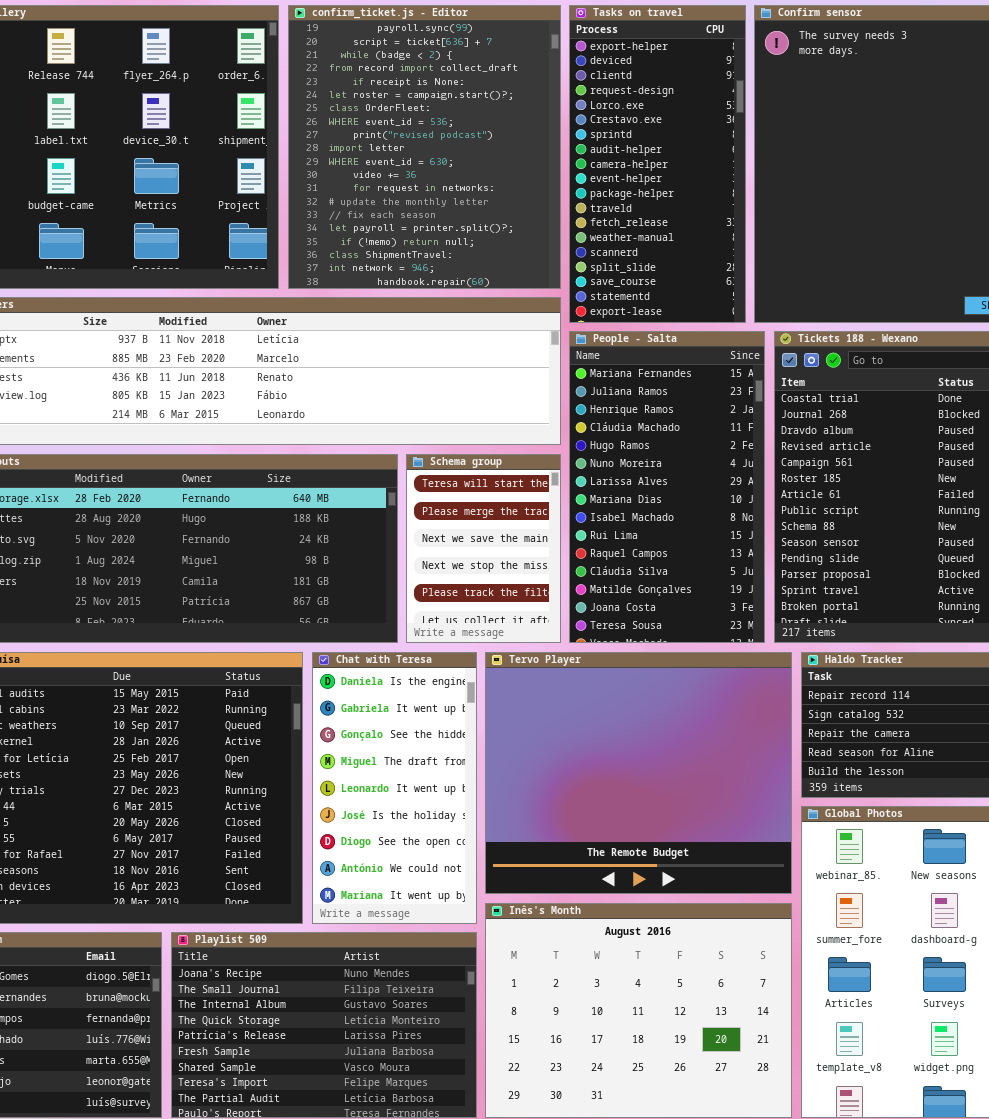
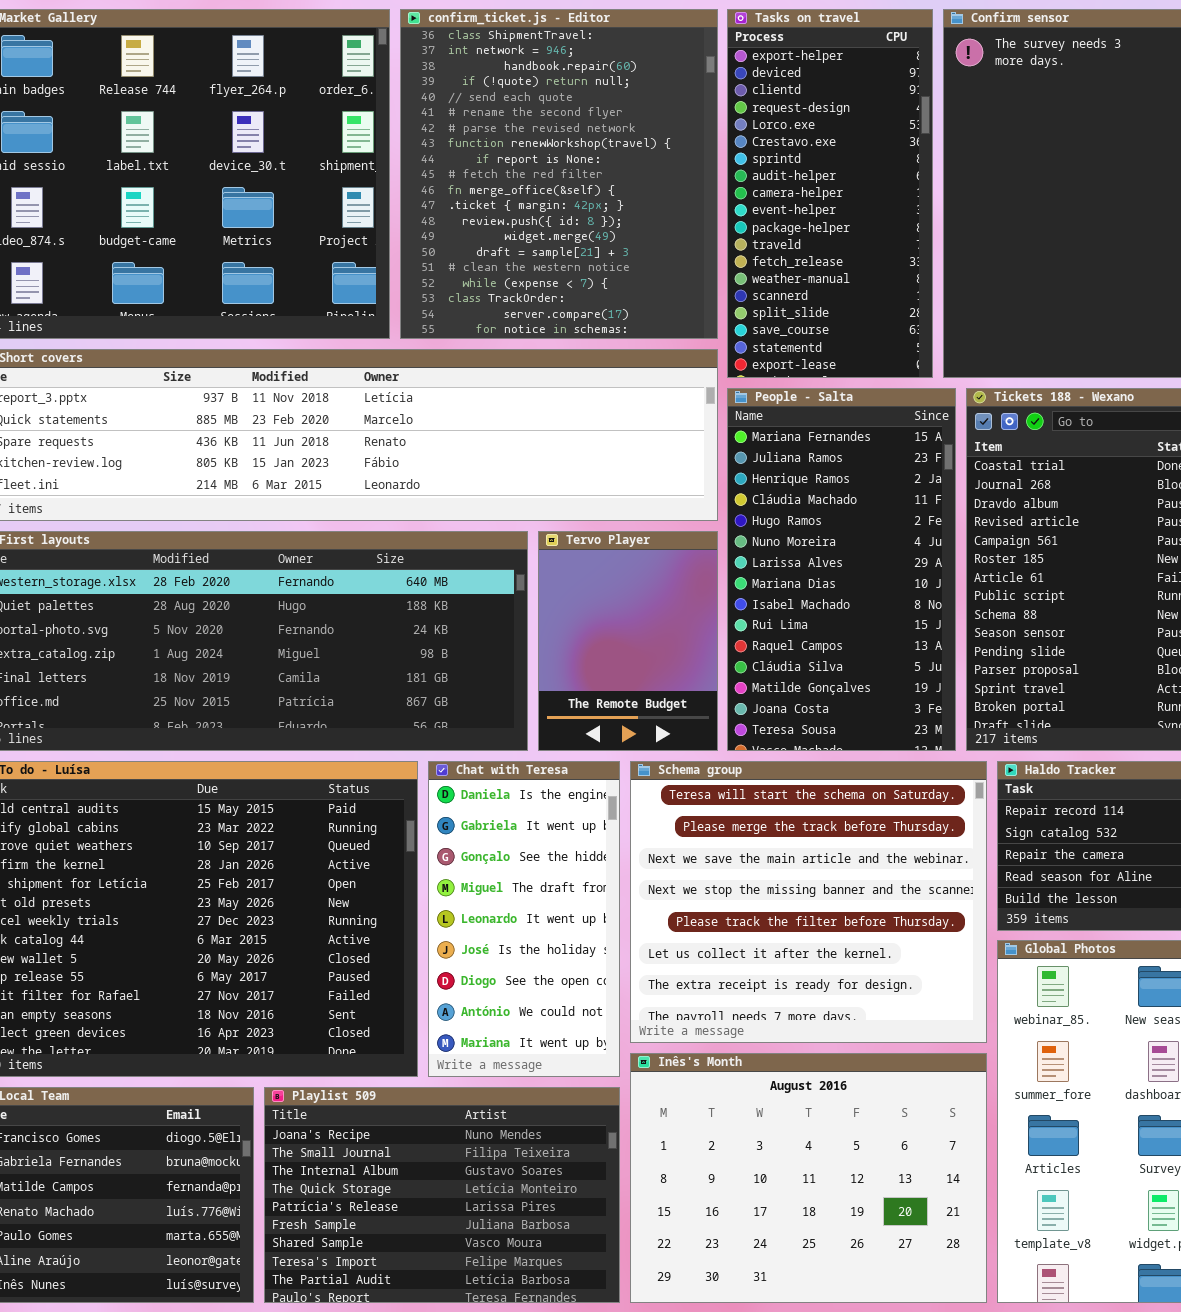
confirm_ticket.js - Editor: [288,5,561,289] -> [400,9,718,339], scrolled down 17 rows
Schema group: [406,454,561,643] -> [630,761,987,1043], moved, resized
Tervo Player: [485,652,792,894] -> [538,531,718,751], moved, resized

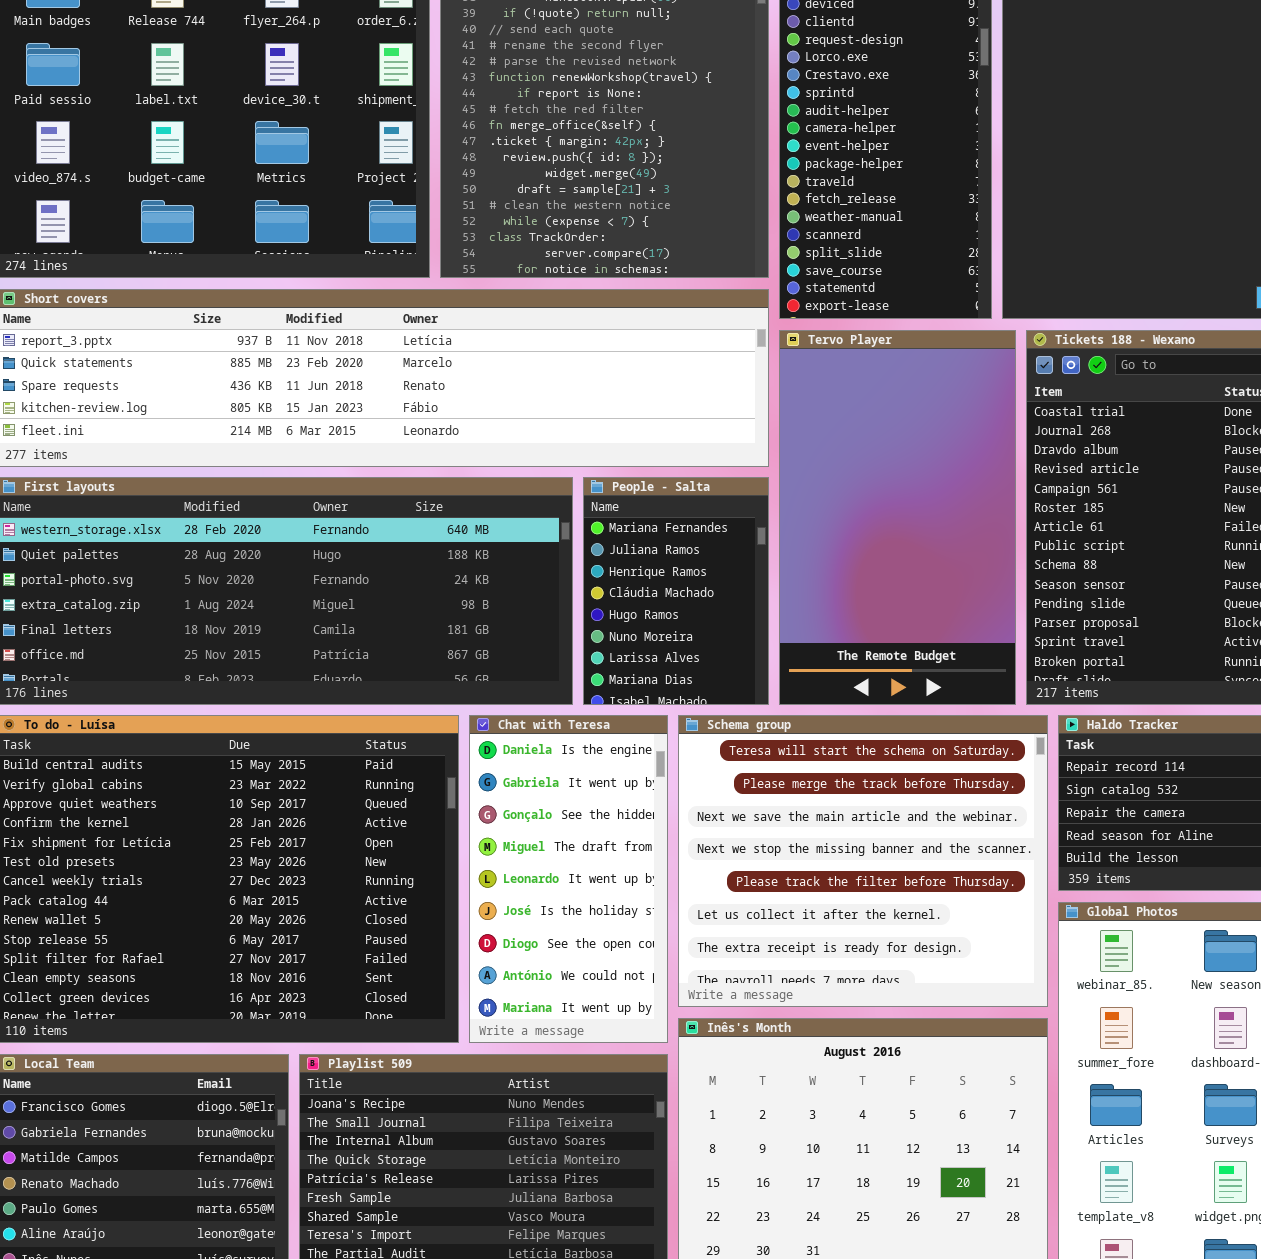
People - Salta: [727,388,956,751] -> [583,477,769,705], moved, resized
Tervo Player: [538,531,718,751] -> [779,330,1016,705], moved, resized

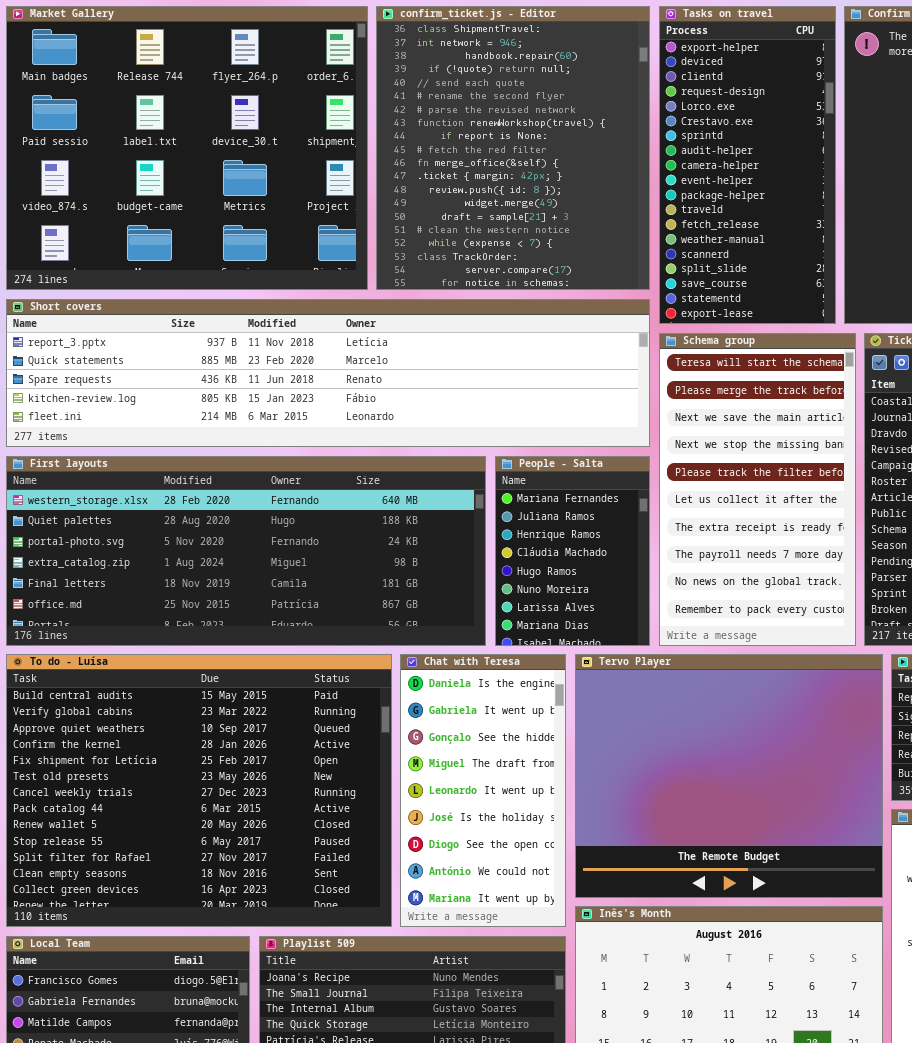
Tervo Player: [779,330,1016,705] -> [575,654,883,898], moved, resized
Schema group: [678,715,1048,1007] -> [659,333,856,646], moved, resized

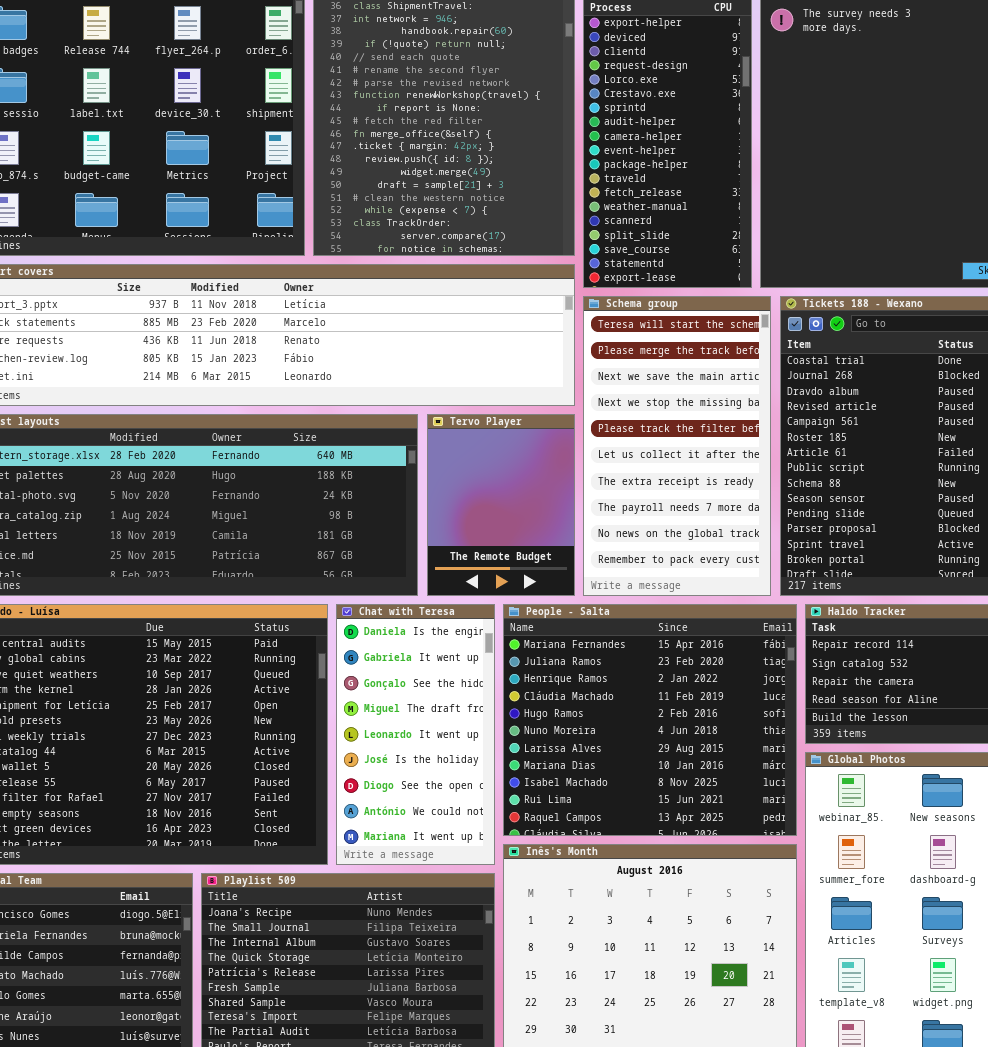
People - Salta: [495,456,650,646] -> [503,604,797,836], moved, resized
Tervo Player: [575,654,883,898] -> [427,414,575,596], moved, resized

